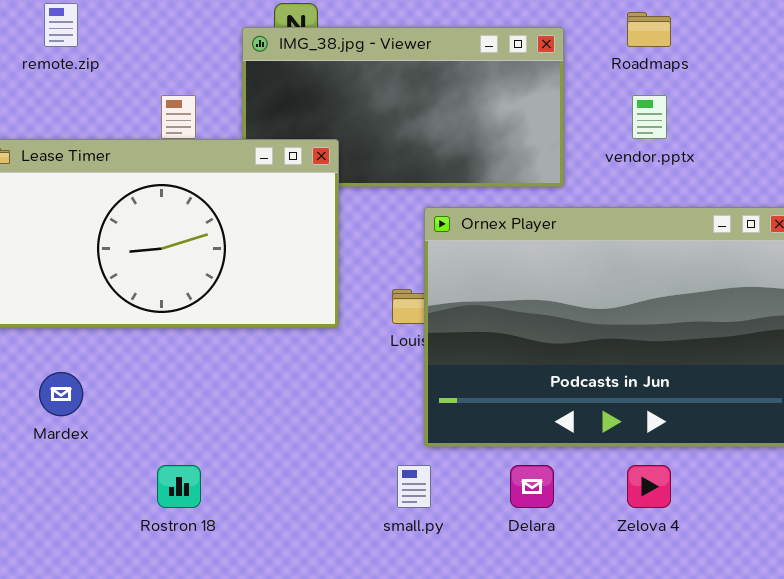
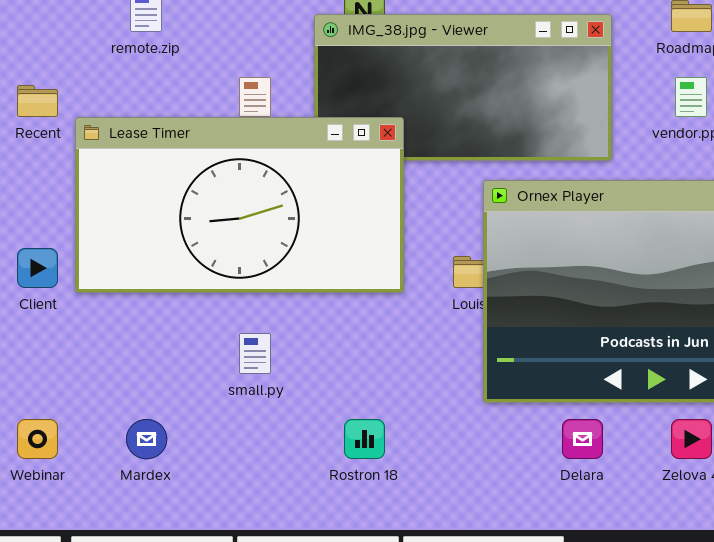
Mardex: [39,372,83,416] -> [126,419,167,459], moved
Rostron 18: [157,465,201,508] -> [344,419,385,459], moved
small.py: [397,465,431,508] -> [239,333,271,374], moved

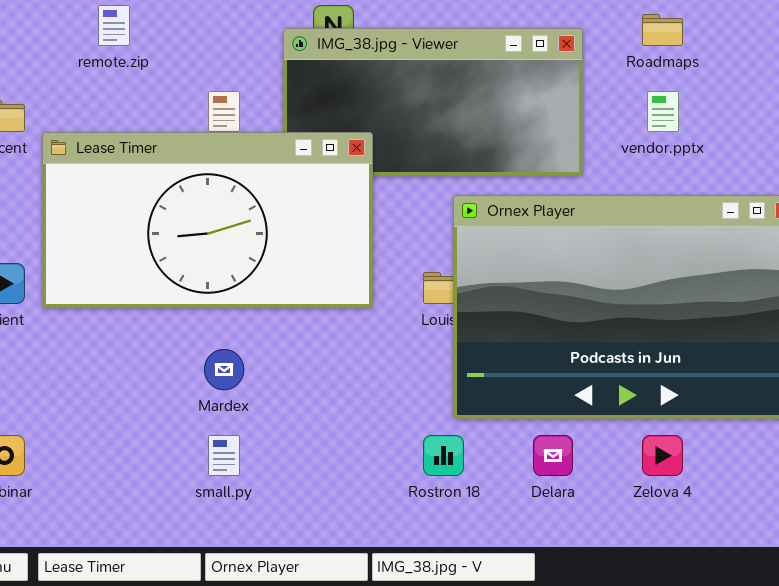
small.py: [239,333,271,374] -> [208,435,240,476], moved
Mardex: [126,419,167,459] -> [204,349,244,390], moved
Rostron 18: [344,419,385,459] -> [423,435,464,476], moved

